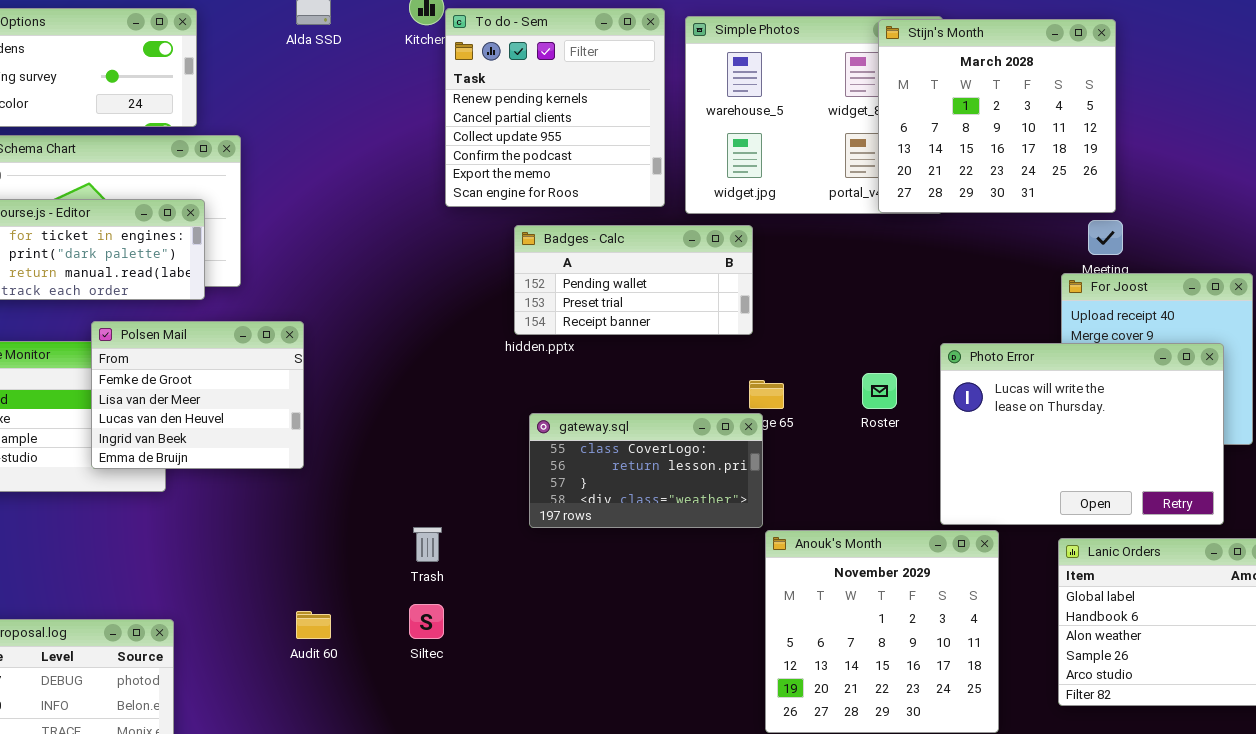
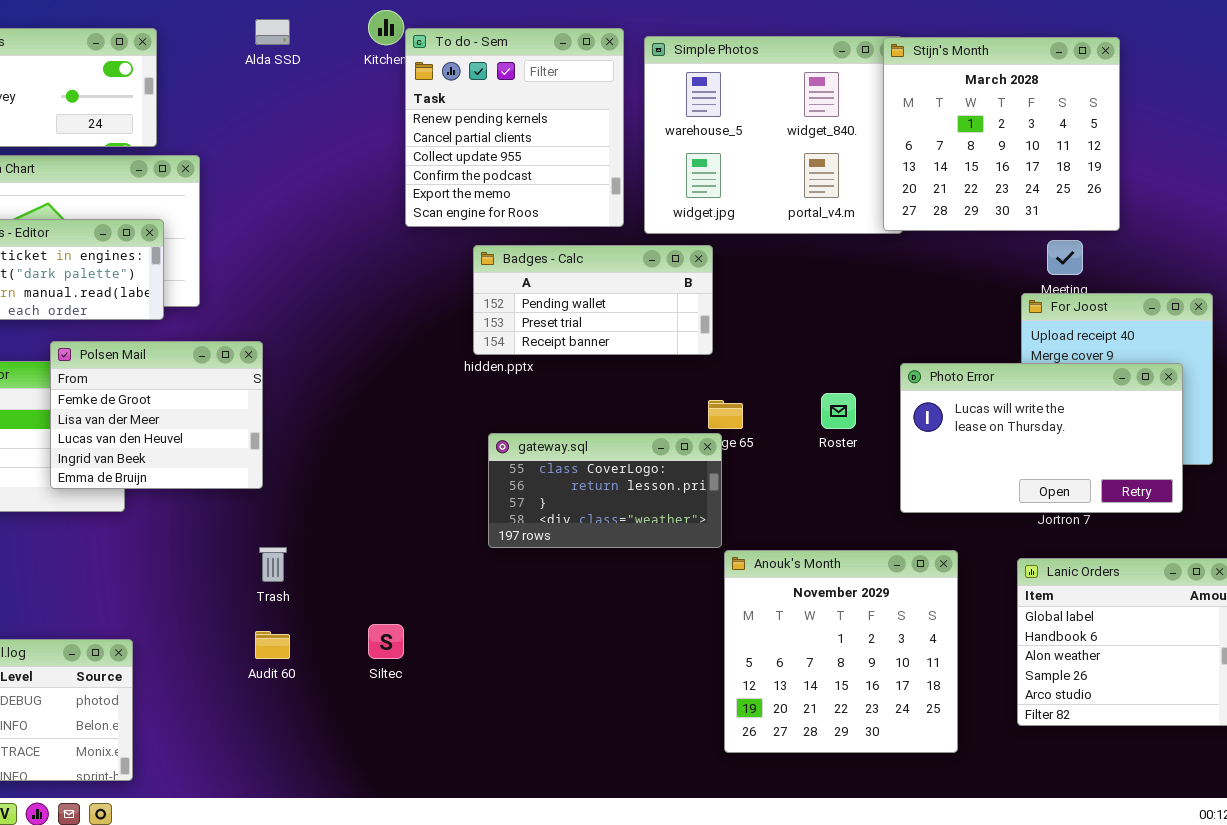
Stijn's Month: [878,19,1116,213] -> [883,37,1120,231], moved
Photo Error: [940,343,1224,525] -> [900,363,1183,513], resized
Trash: [413,527,442,562] -> [259,547,287,582], moved

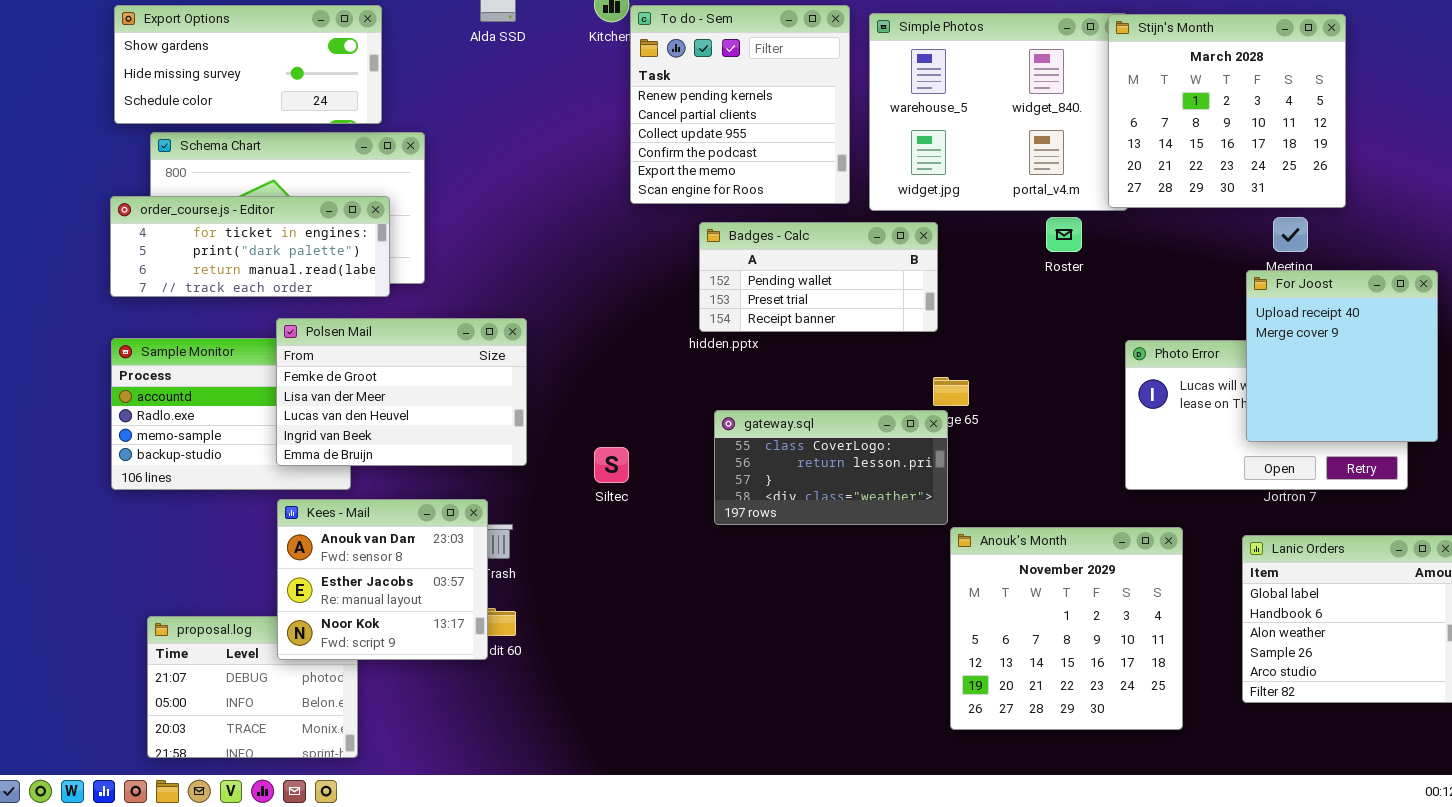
For Joost: [1021,293,1213,465] -> [1246,270,1438,442], raised
Polsen Mail: [50,341,263,489] -> [276,318,527,466], resized
Roster: [821,393,856,429] -> [1046,217,1082,252], moved
Kees - Mail: none -> [277,499,488,660], opened
Siltec: [368,624,404,659] -> [594,447,629,483], moved

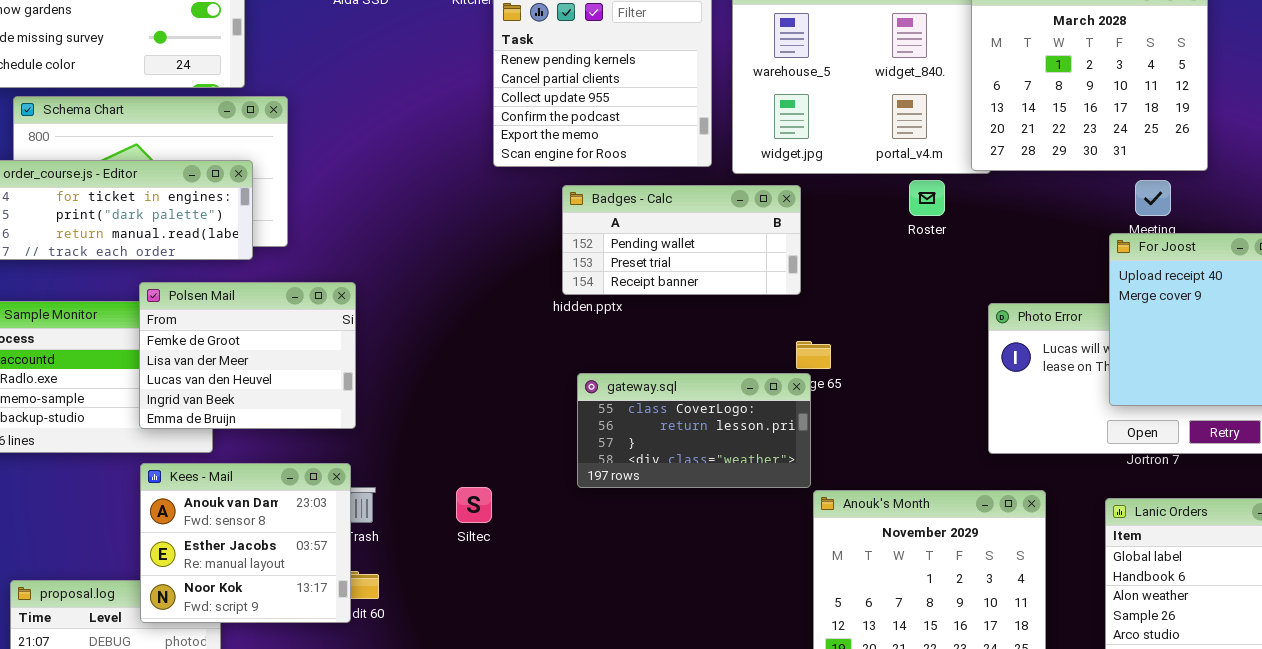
Polsen Mail: [276,318,527,466] -> [139,282,356,429], resized
Siltec: [594,447,629,483] -> [456,487,492,523], moved

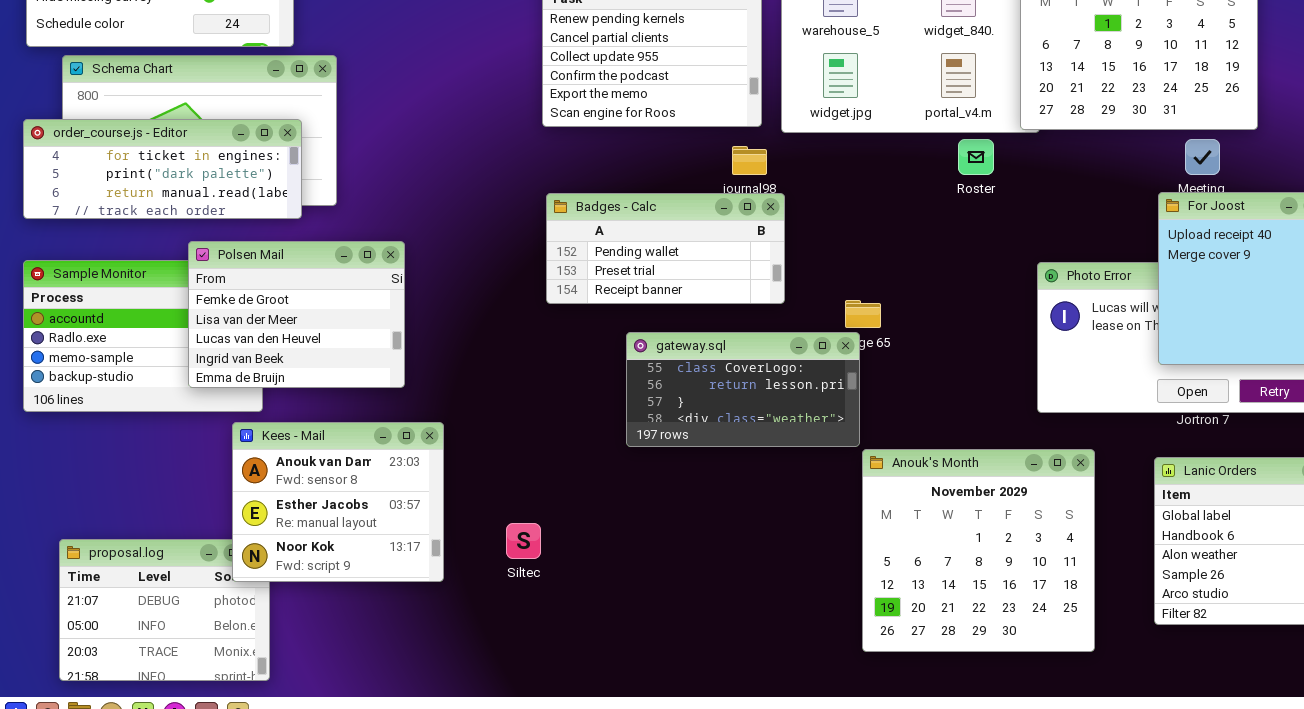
Badges - Calc: [562,185,801,295] -> [546,193,785,304], moved
Kees - Mail: [140,463,351,623] -> [232,422,444,582], moved
Siltec: [456,487,492,523] -> [506,523,541,559], moved

